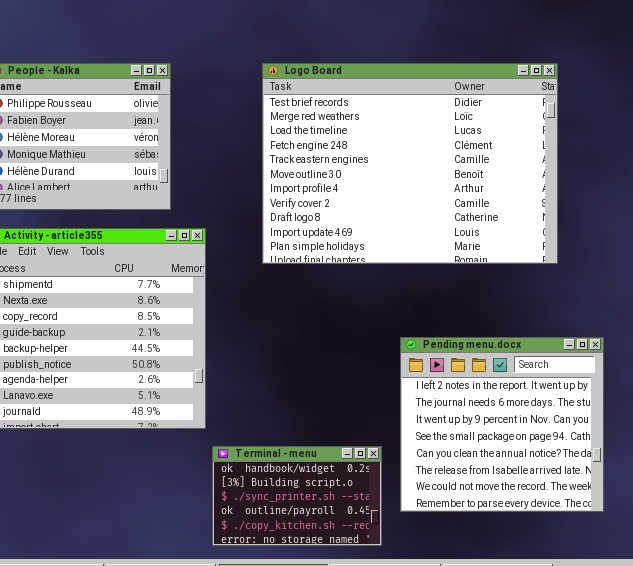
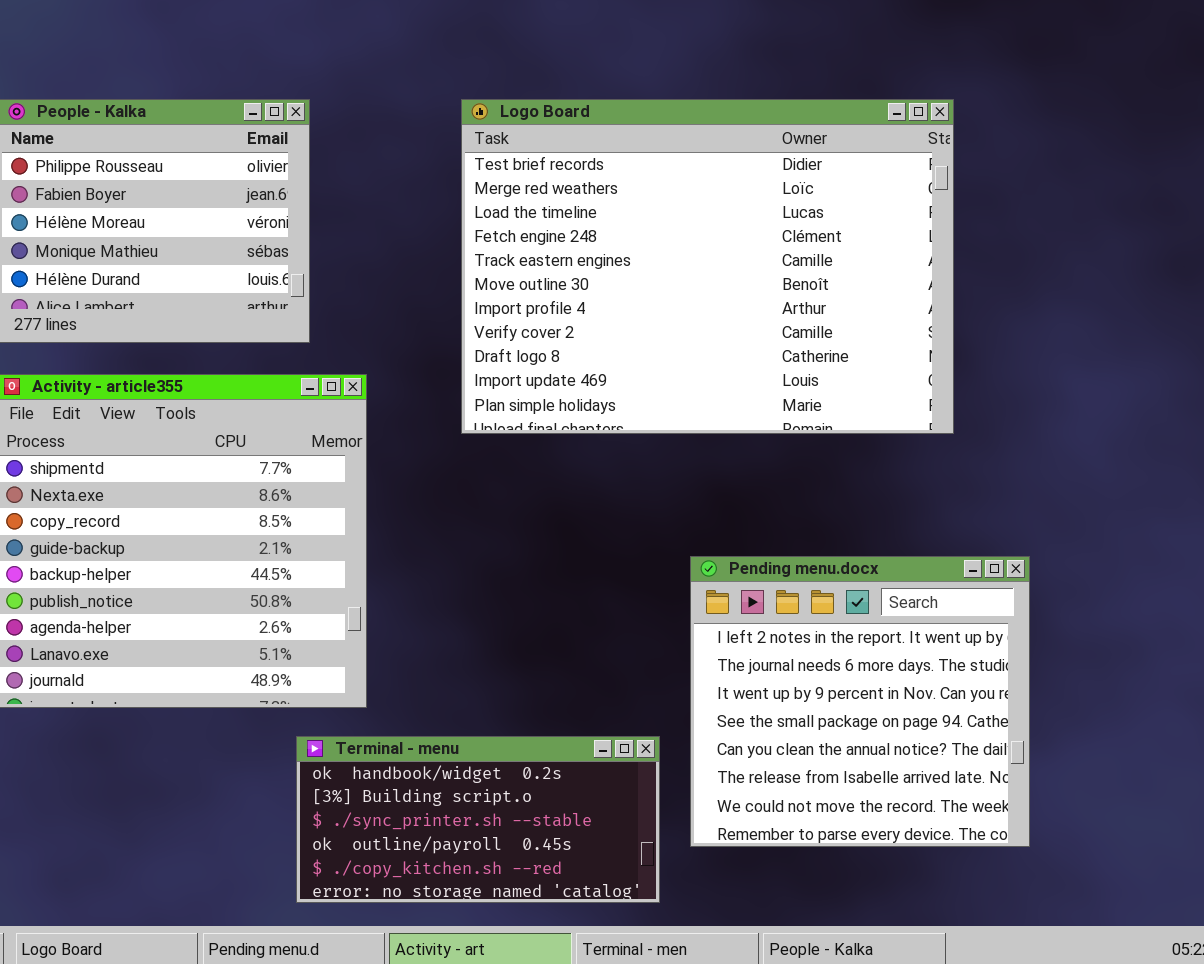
Terminal - menu: [212,446,382,546] -> [296,736,660,903], resized

